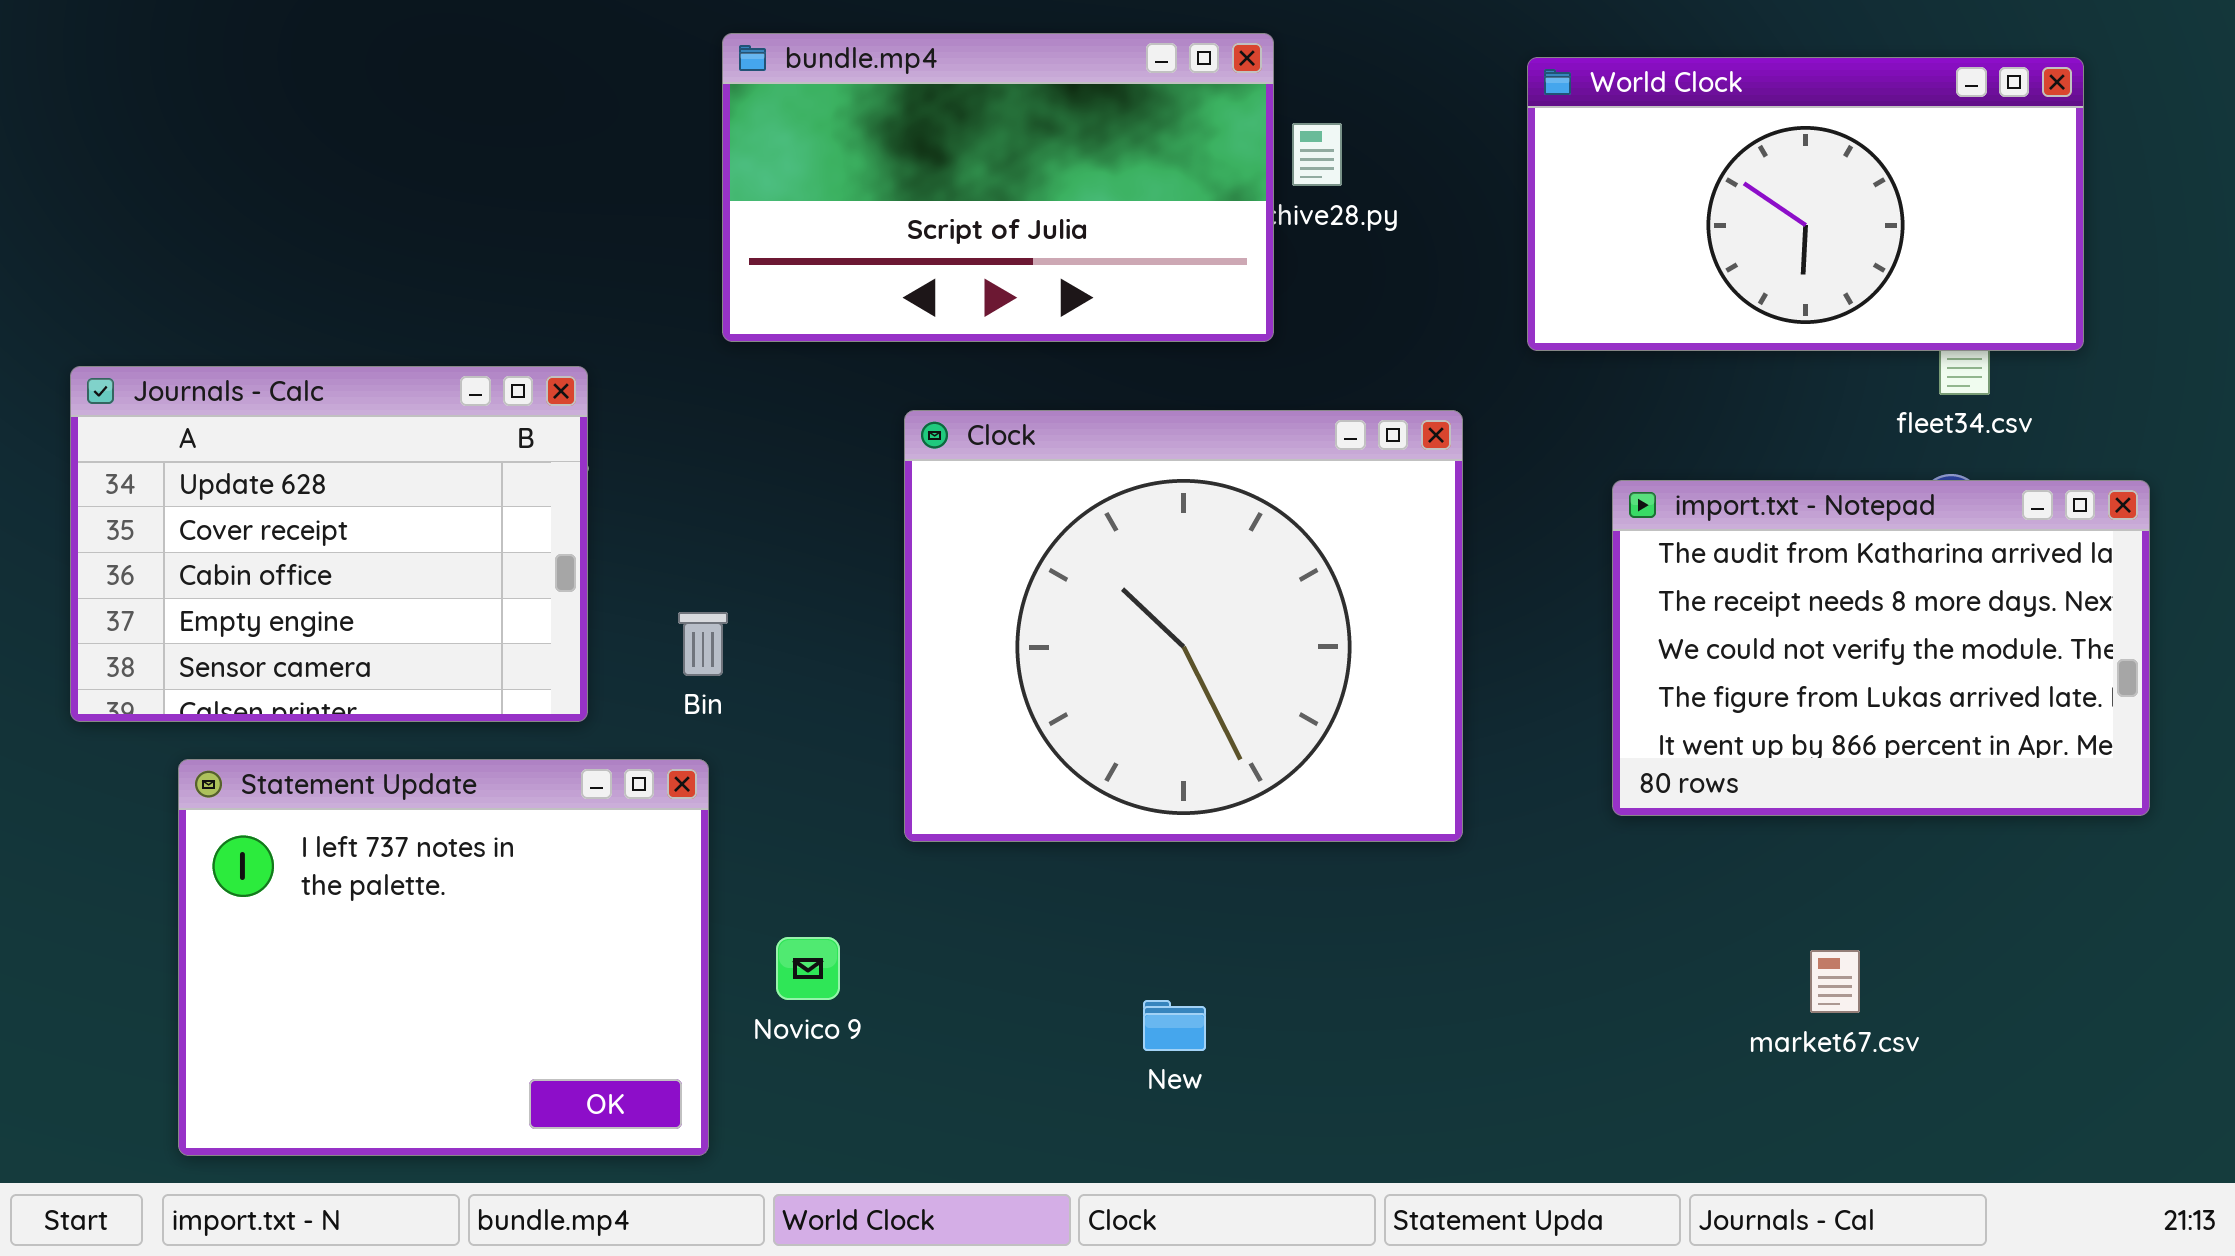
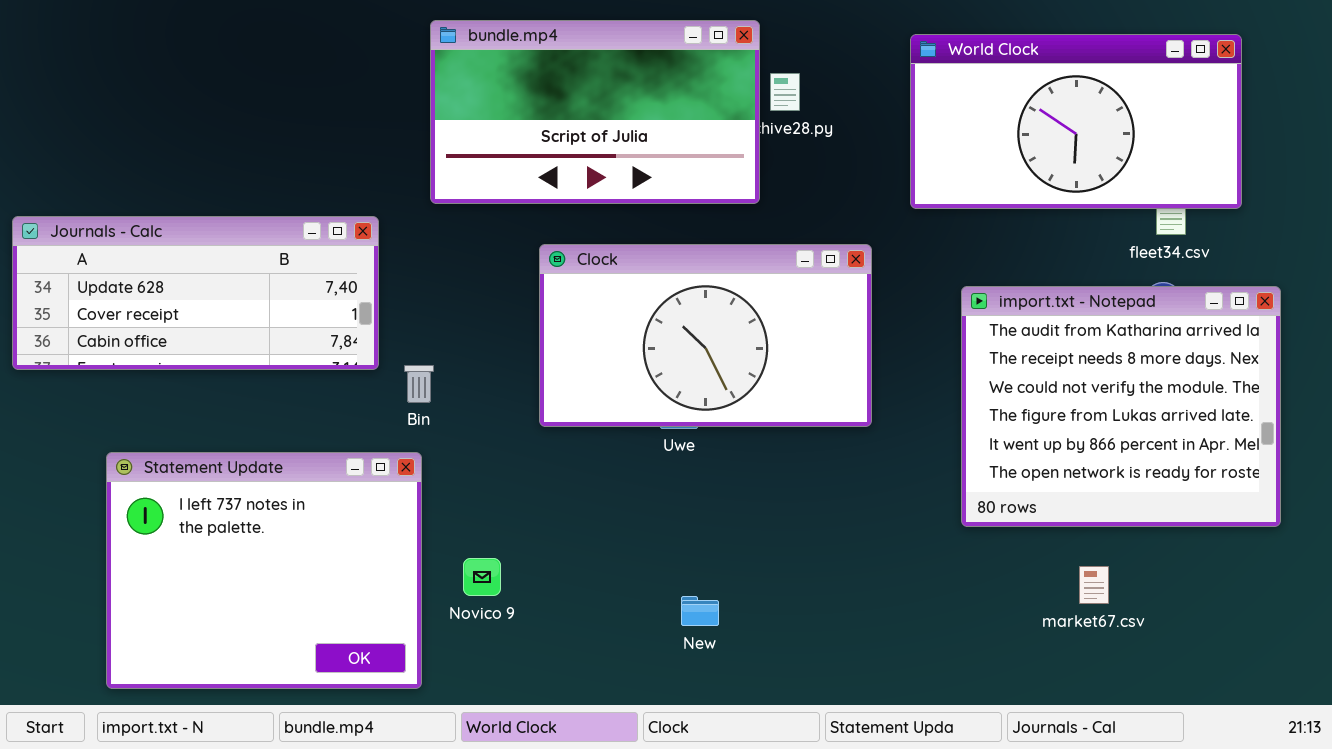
Journals - Calc: [70,366,588,722] -> [12,216,379,370], moved, resized
Clock: [904,410,1463,842] -> [539,244,872,427], resized
import.txt - Notepad: [1612,480,2150,816] -> [961,286,1281,527], resized

